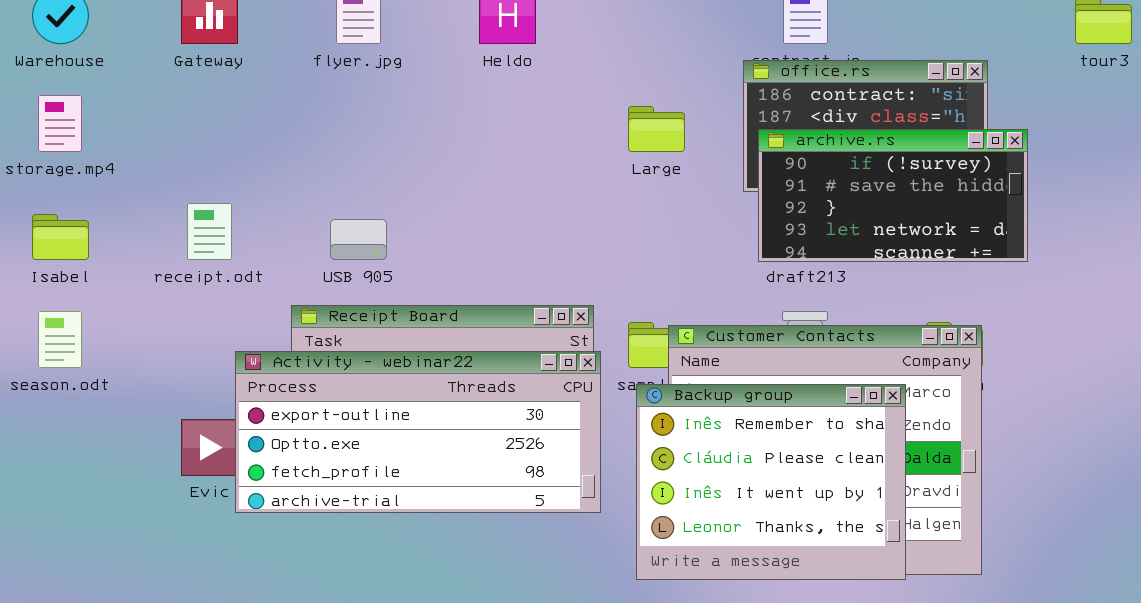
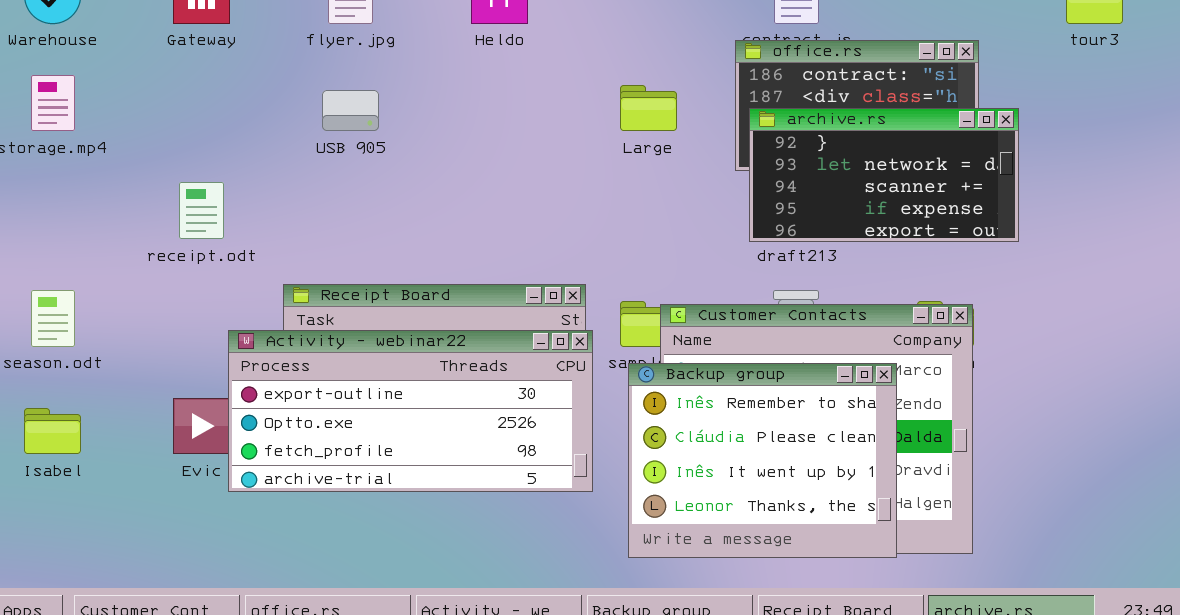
archive.rs: [758,129,1028,262] -> [749,108,1019,242], scrolled down 2 rows
Isabel: [32,214,89,260] -> [24,408,81,454], moved
USB 905: [330,219,387,260] -> [322,90,379,131], moved

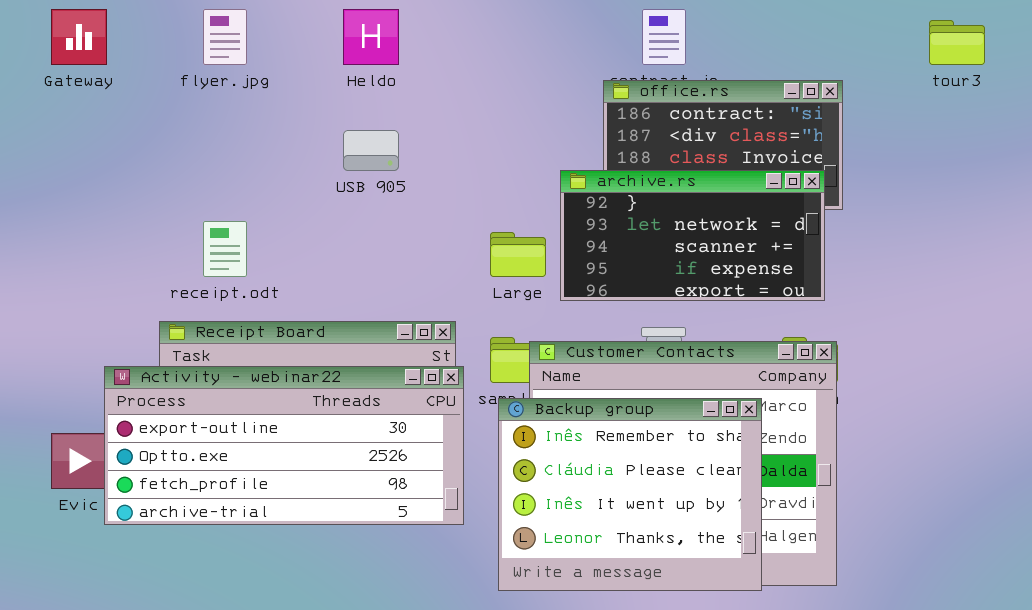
Large: [620,85,677,131] -> [490,232,546,277], moved
USB 905: [322,90,379,131] -> [343,130,399,171], moved
archive.rs: [749,108,1019,242] -> [560,170,825,301], moved
receipt.odt: [179,182,224,239] -> [203,221,247,277], moved

